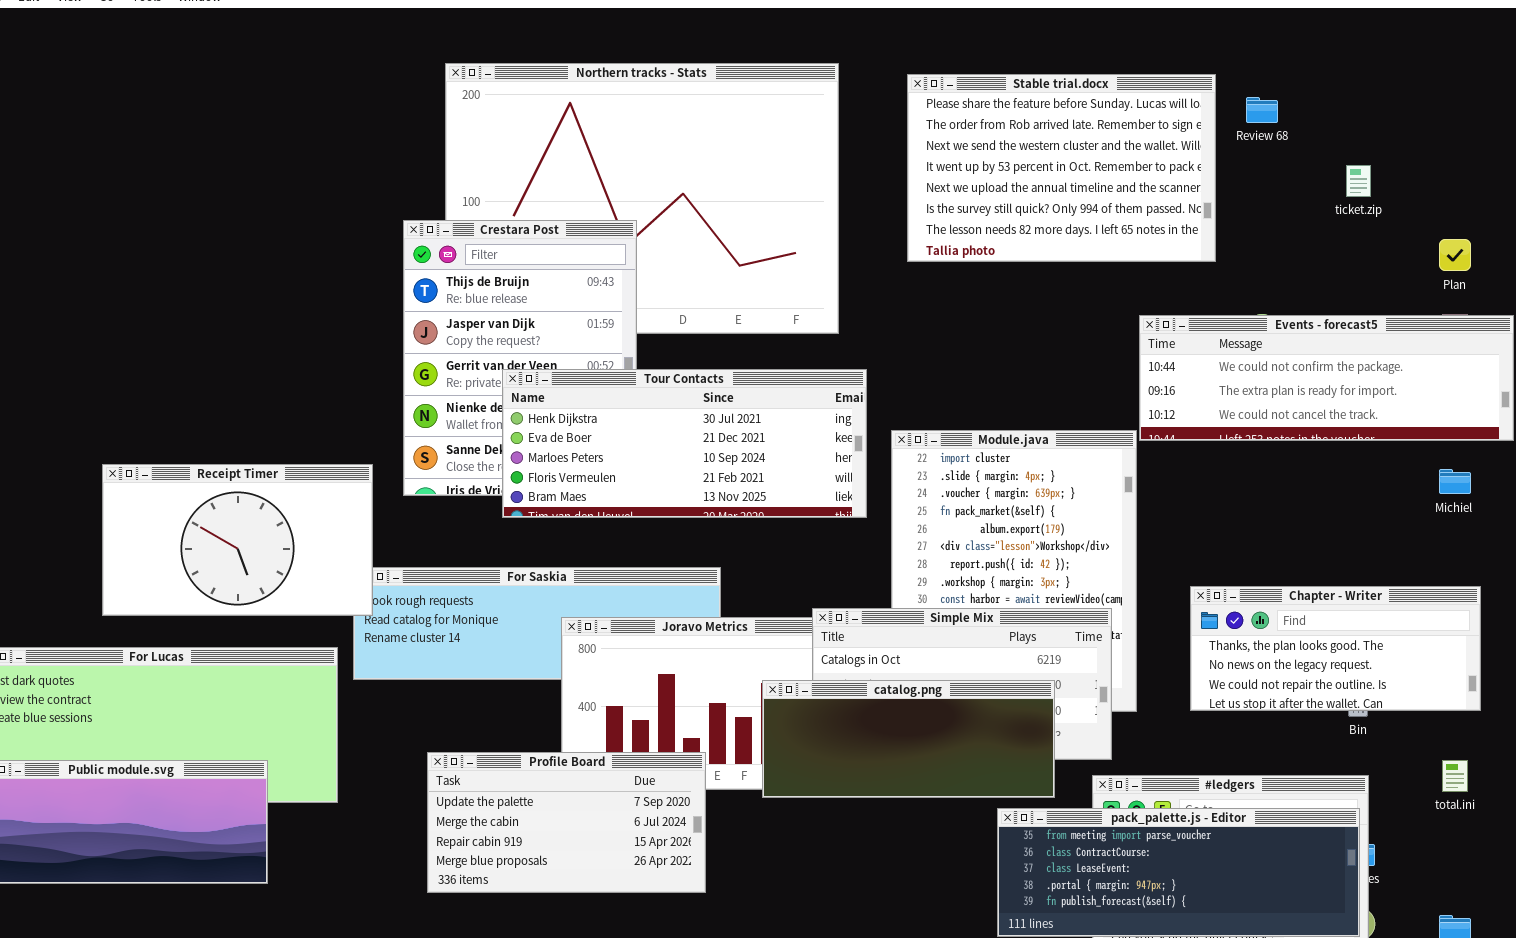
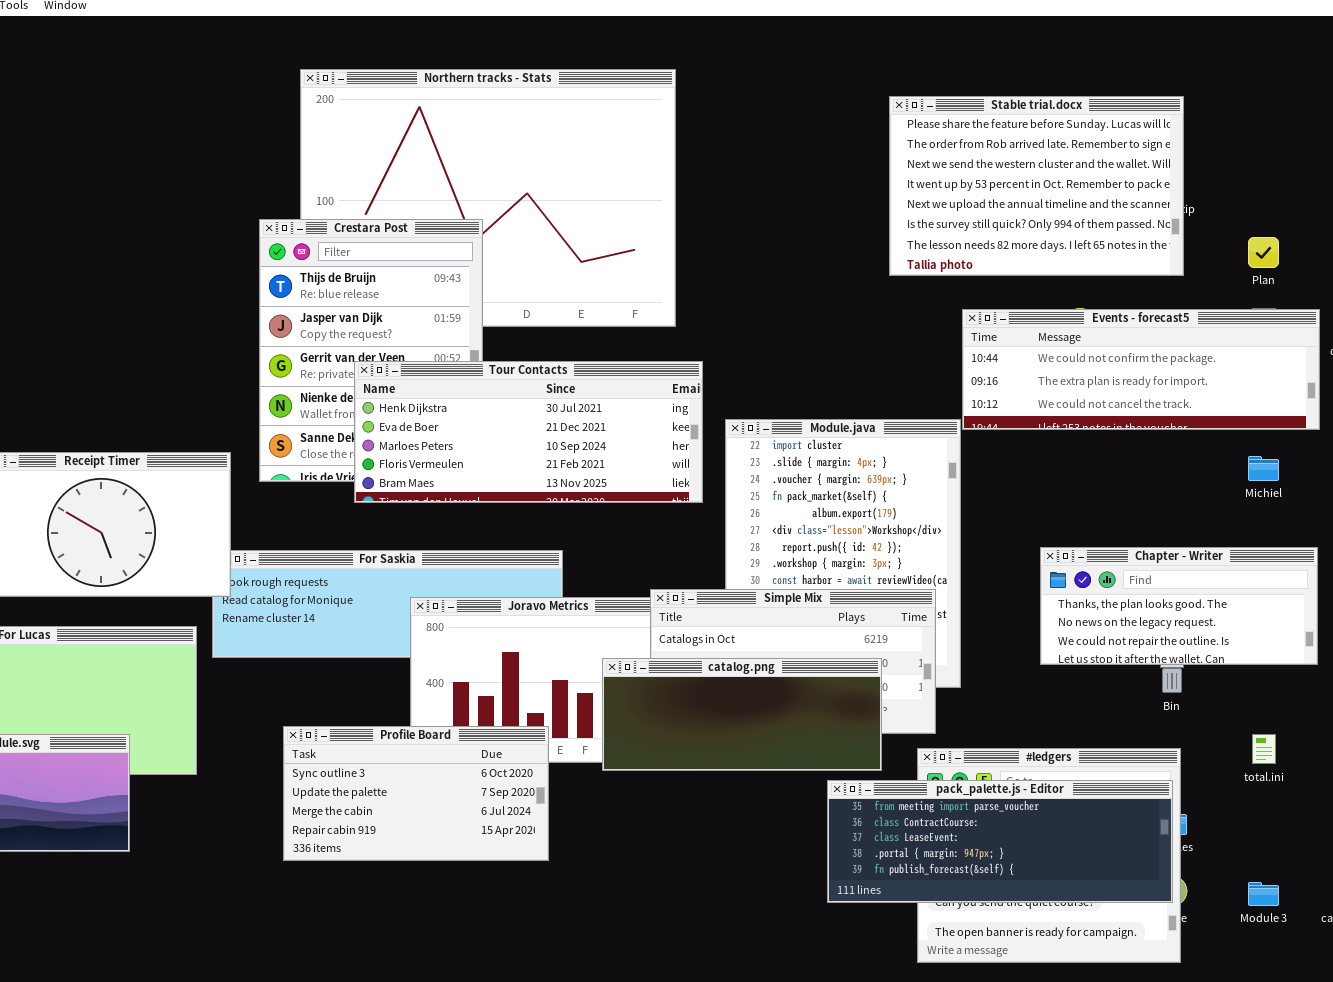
Stable trial.docx: [907,74,1216,262] -> [889,96,1184,276], moved
Chapter - Writer: [1190,586,1481,711] -> [1040,547,1318,665], moved
Profile Board: [427,752,706,893] -> [283,726,549,861], scrolled up 1 row

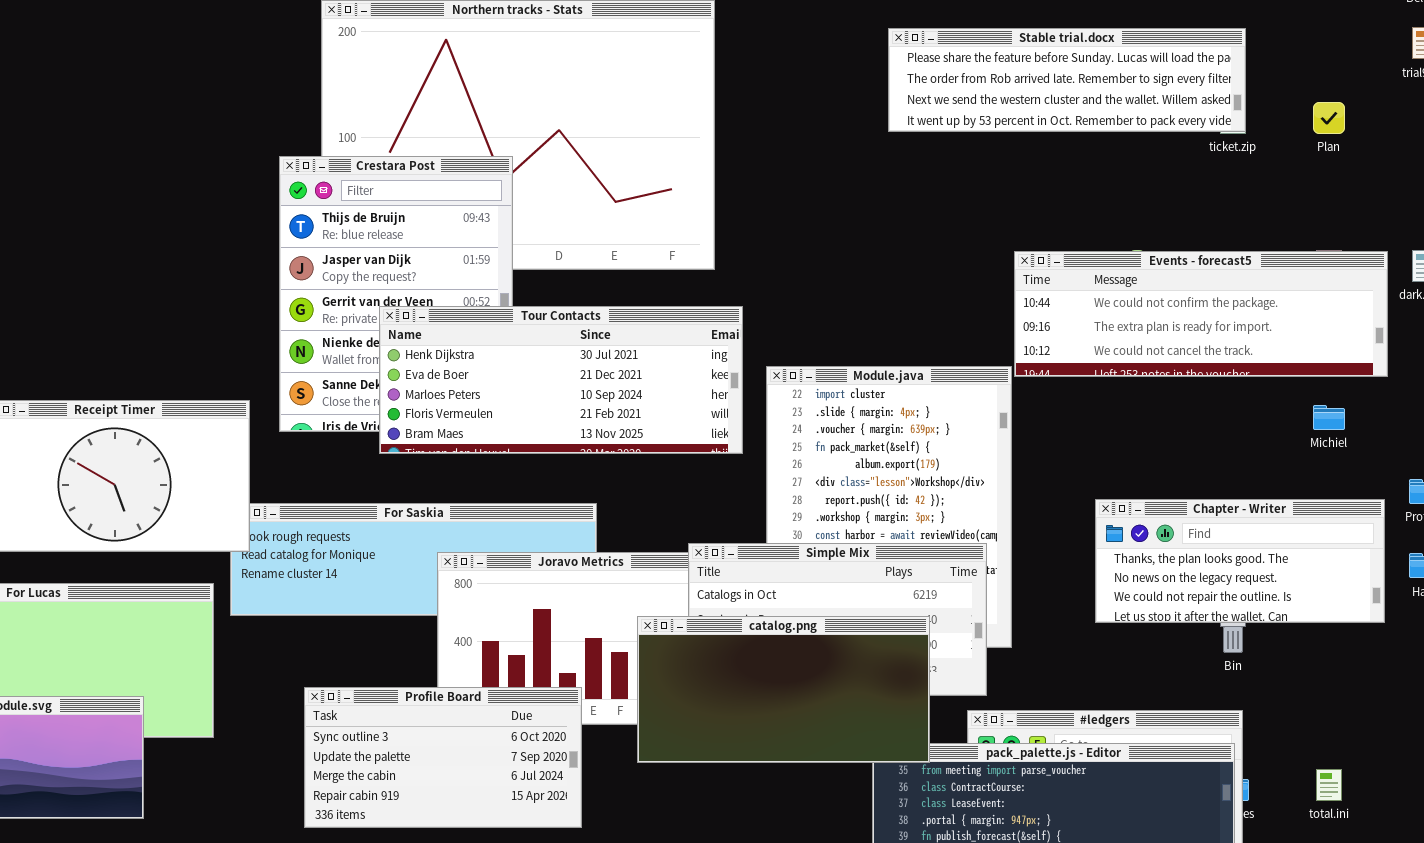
Stable trial.docx: [889,96,1184,276] -> [888,28,1246,132], resized
Plan: [1248,237,1279,268] -> [1313,102,1345,134], moved
catalog.png: [602,658,882,771] -> [637,616,930,763], resized
total.ini: [1252,734,1276,764] -> [1316,769,1342,801], moved

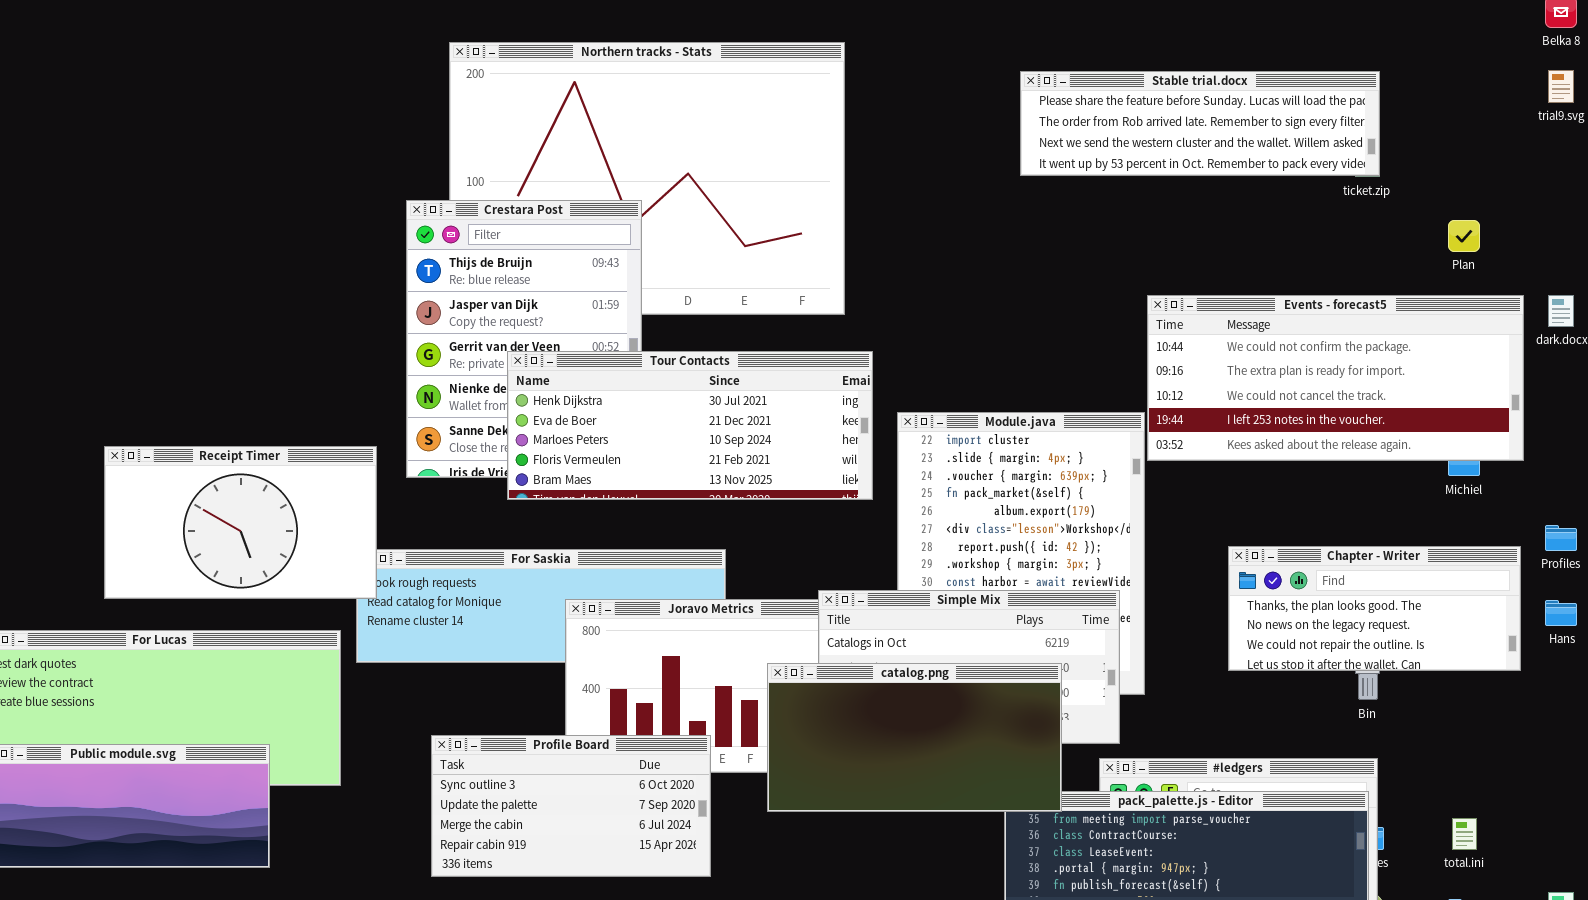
Plan: [1313,102,1345,134] -> [1448,220,1480,252], moved
Events - forecast5: [1014,251,1388,377] -> [1147,295,1524,461], resized

